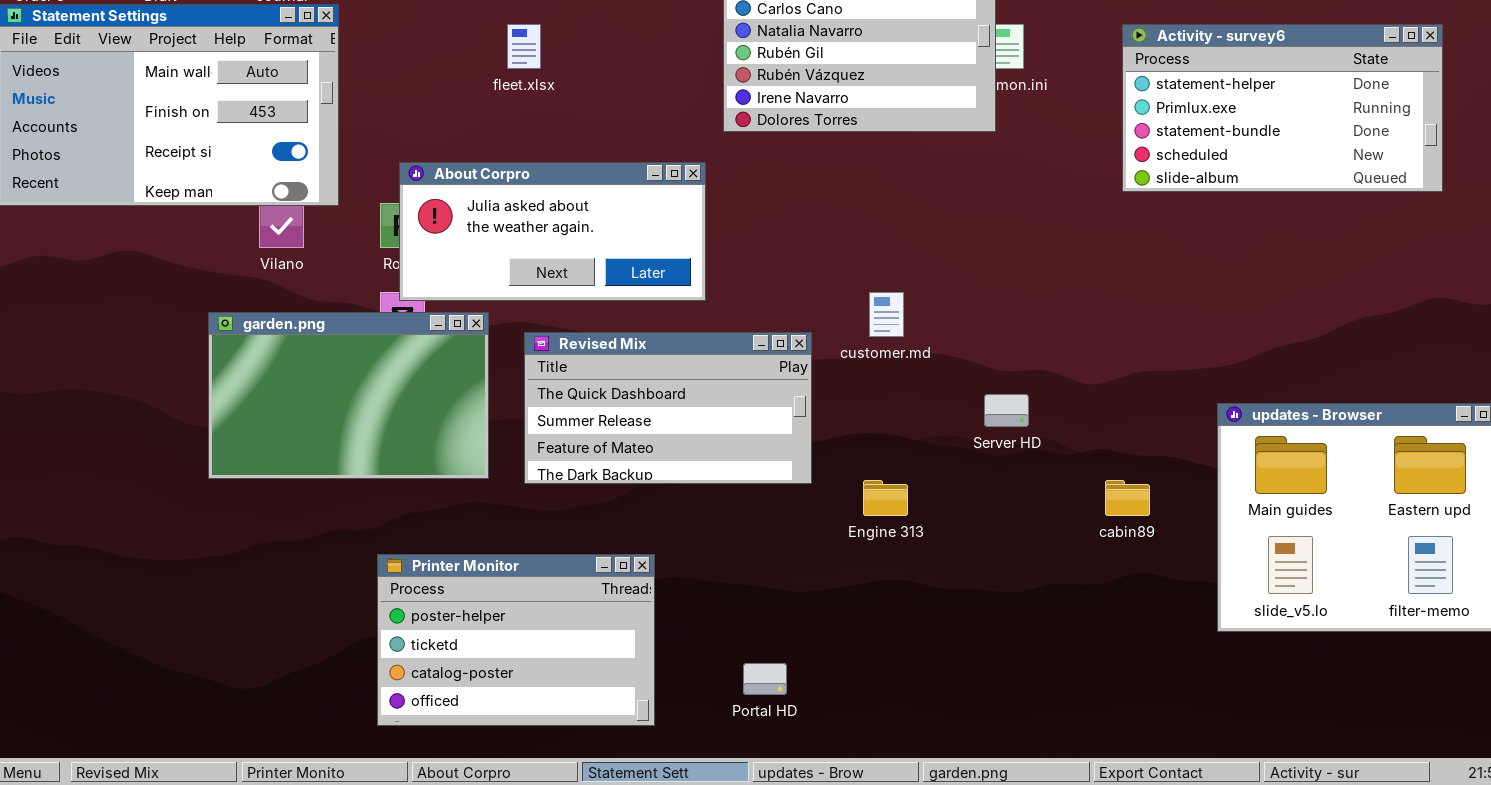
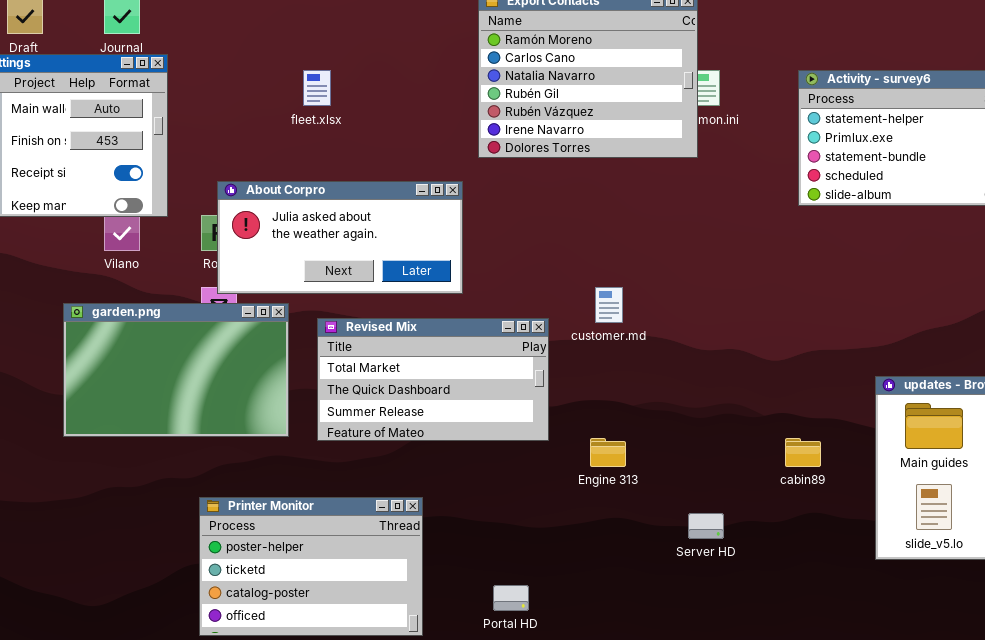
Revised Mix: [524,332,812,484] -> [317,318,549,441], scrolled up 1 row
Server HD: [984,394,1029,427] -> [688,513,724,539], moved

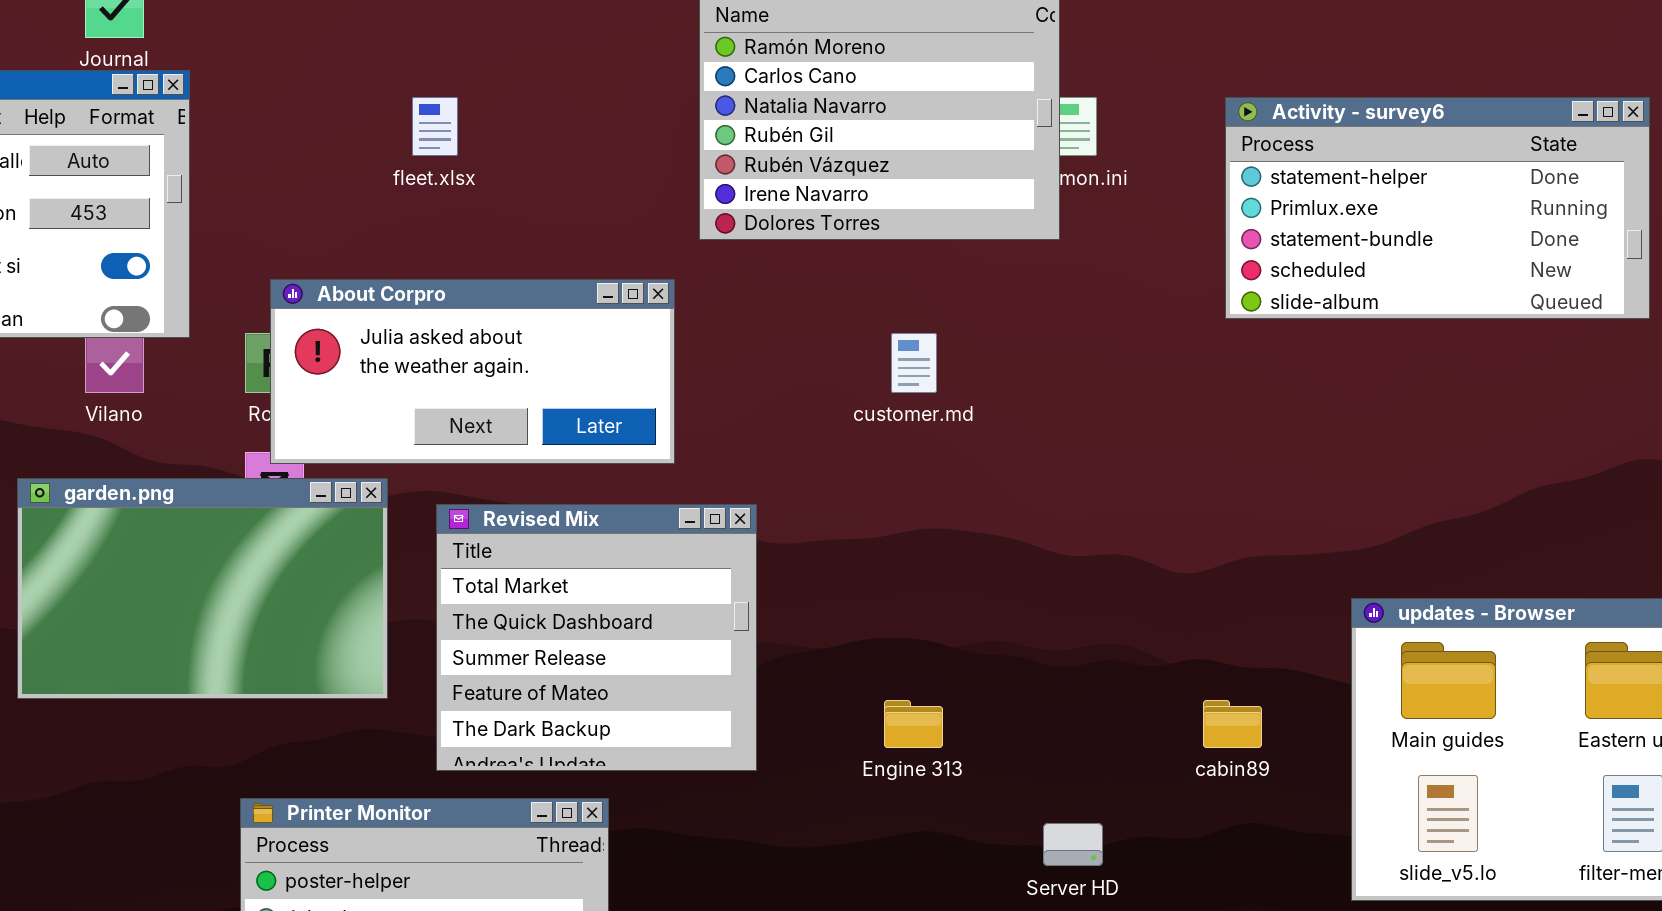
customer.md: [595,287,623,323] -> [891,333,937,393], moved
Revised Mix: [317,318,549,441] -> [436,504,757,771], resized

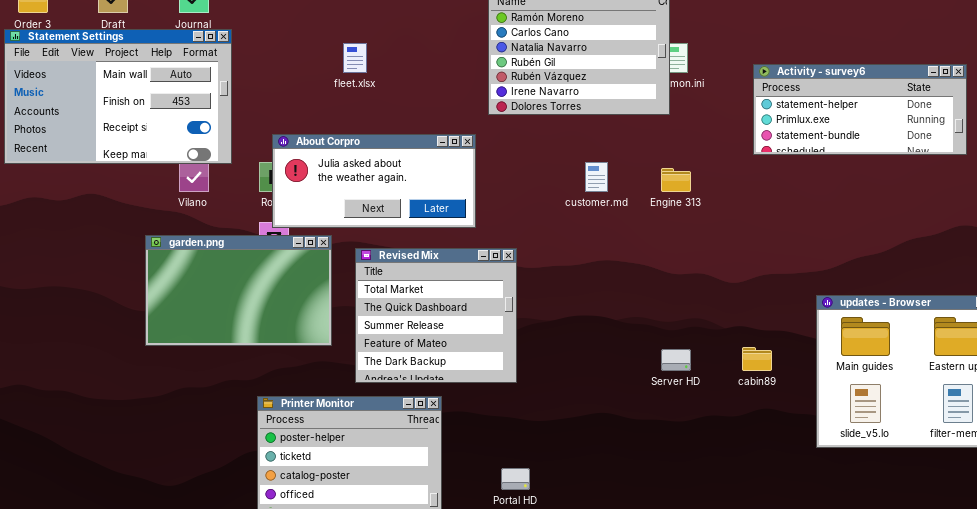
Activity - survey6: [1225,97,1650,319] -> [753,64,967,155], resized
Engine 313: [884,700,943,748] -> [661,168,691,192], moved
Server HD: [1043,823,1103,866] -> [661,349,691,371], moved

